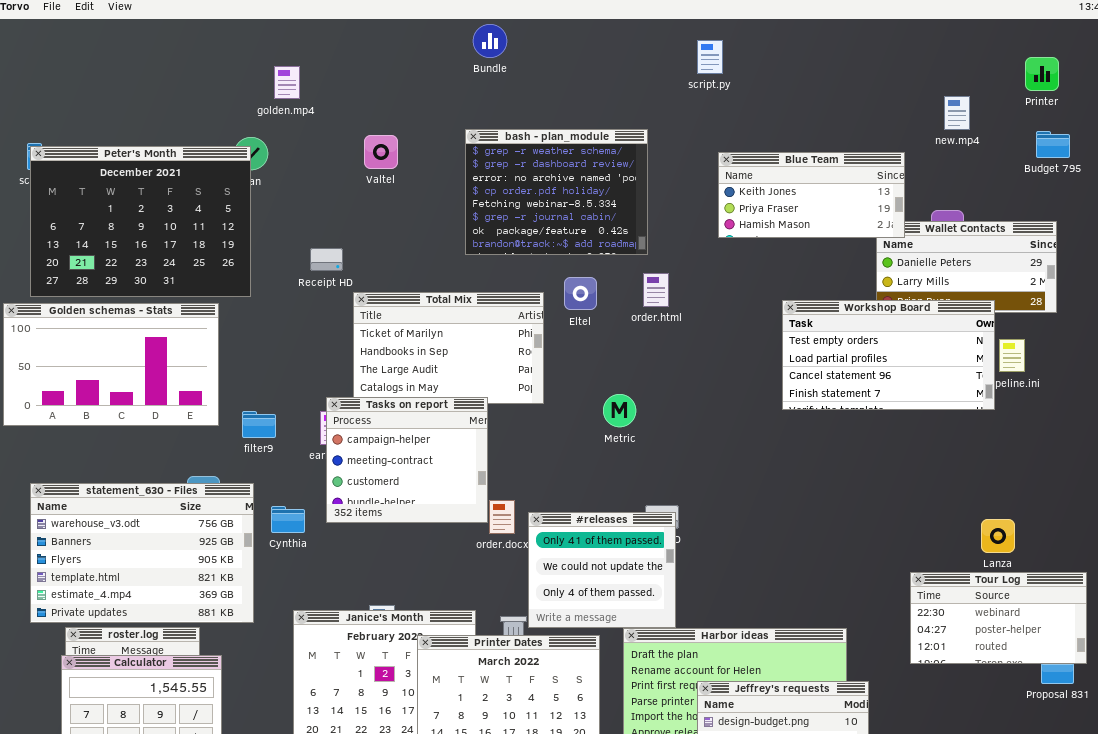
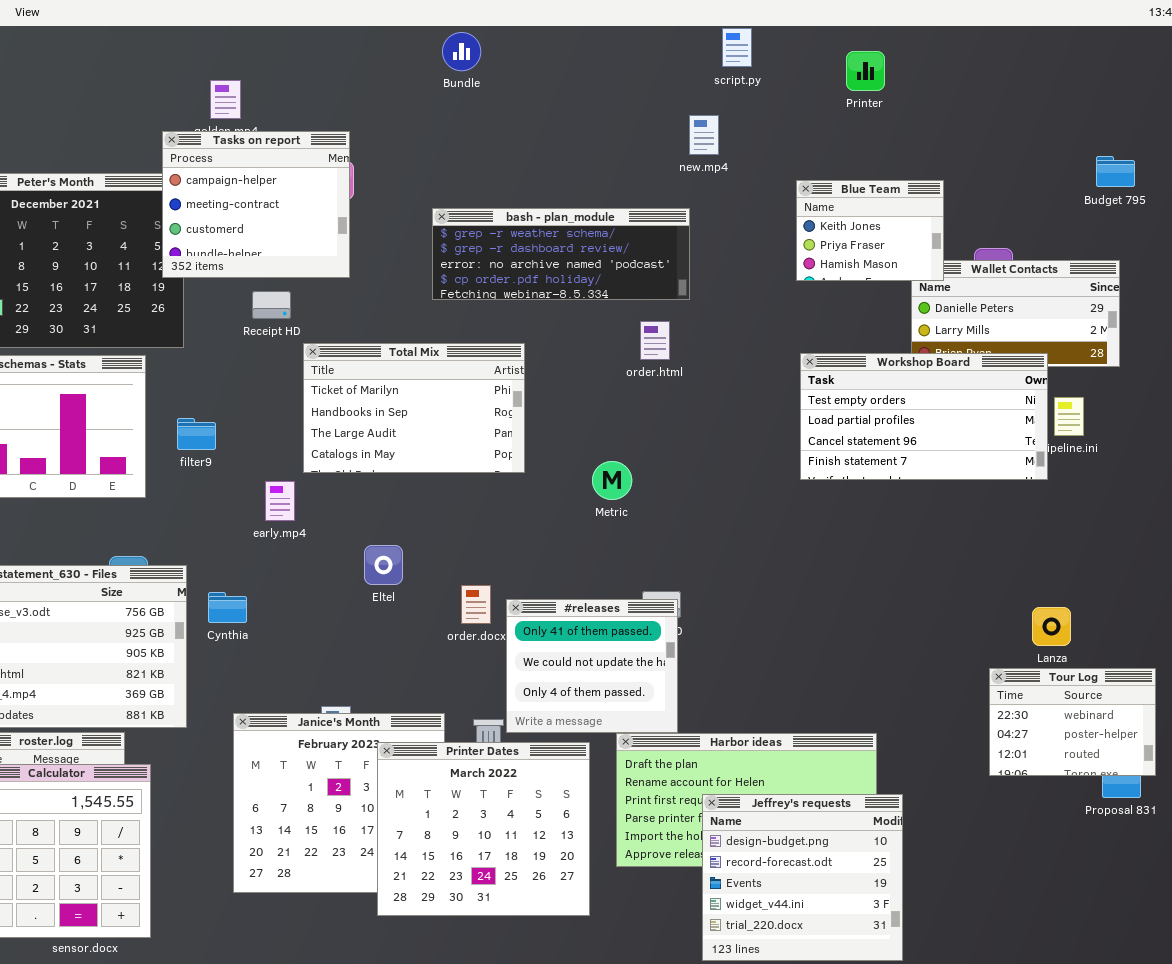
script.py: [697,40,723,74] -> [722,28,752,67], moved
Printer: [1025,57,1059,91] -> [846,51,885,91], moved
new.mp4: [944,96,970,130] -> [689,115,719,155], moved
bash - plan_module: [465,129,648,255] -> [432,208,690,300], resized
Blue Team: [718,152,905,238] -> [796,180,944,281], resized
Eltel: [564,277,597,310] -> [364,545,403,585], moved
Tasks on report: [326,397,488,523] -> [162,131,350,278], moved
filter9: [242,411,276,438] -> [177,418,216,450], moved
Tour Log: [910,572,1087,664] -> [989,668,1156,776], resized

